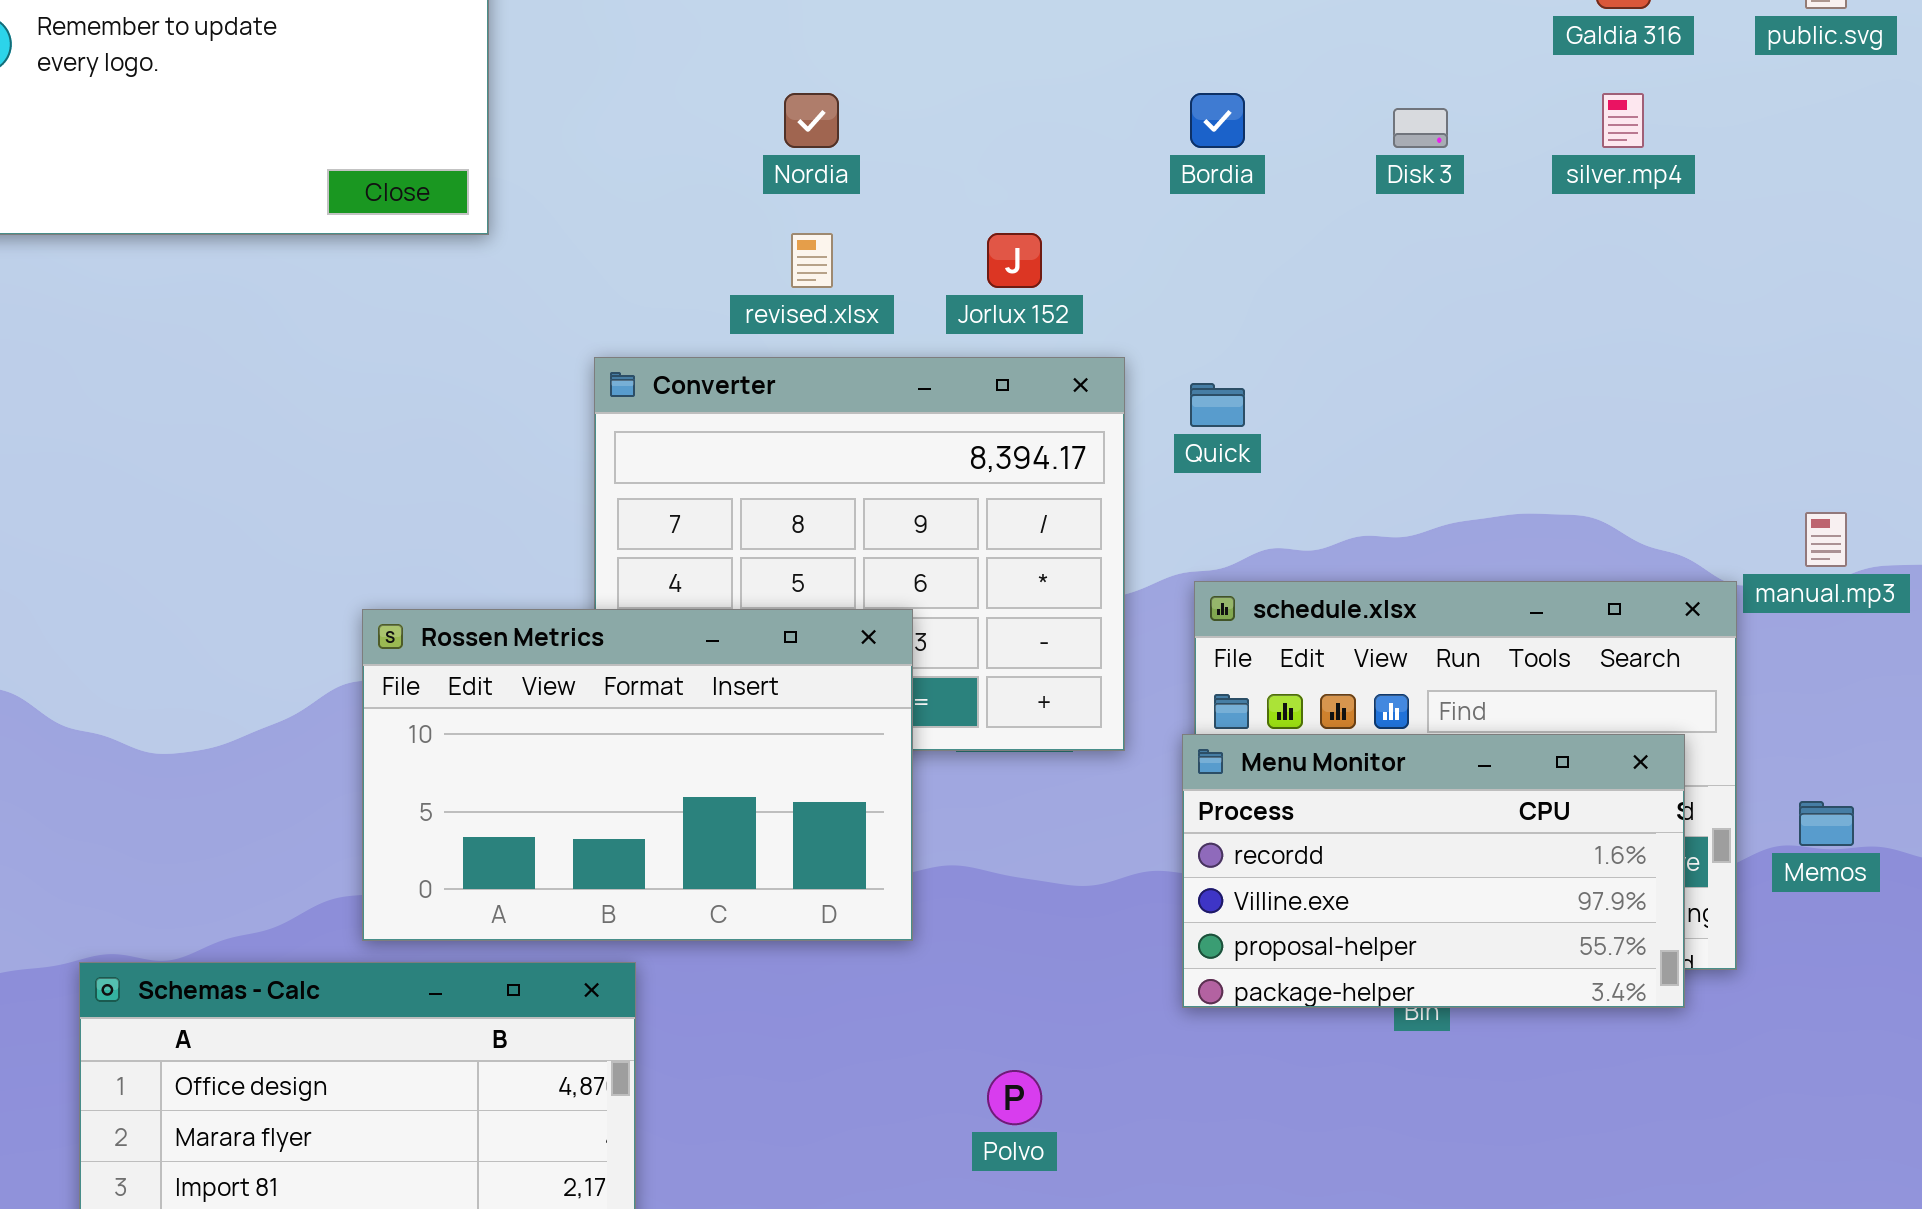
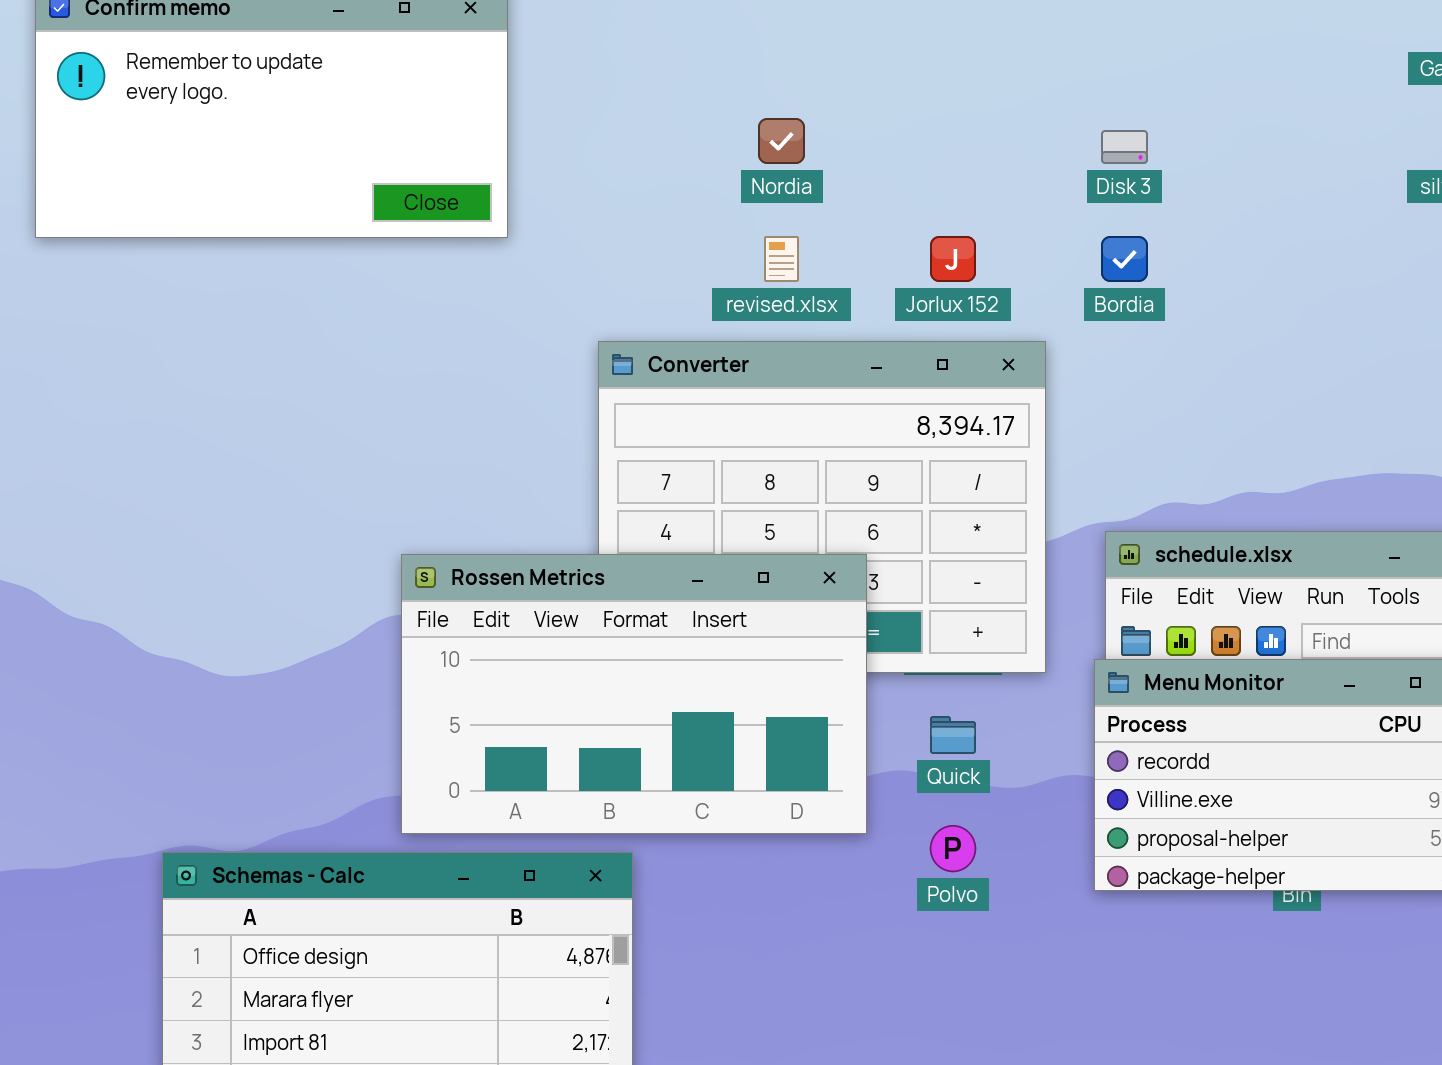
Bordia: [1190,93,1245,148] -> [1101,236,1148,282], moved
Disk 3: [1393,108,1448,148] -> [1101,130,1148,164], moved
Quick: [1190,383,1245,427] -> [930,716,976,754], moved
Polvo: [987,1070,1042,1125] -> [930,825,976,872], moved

